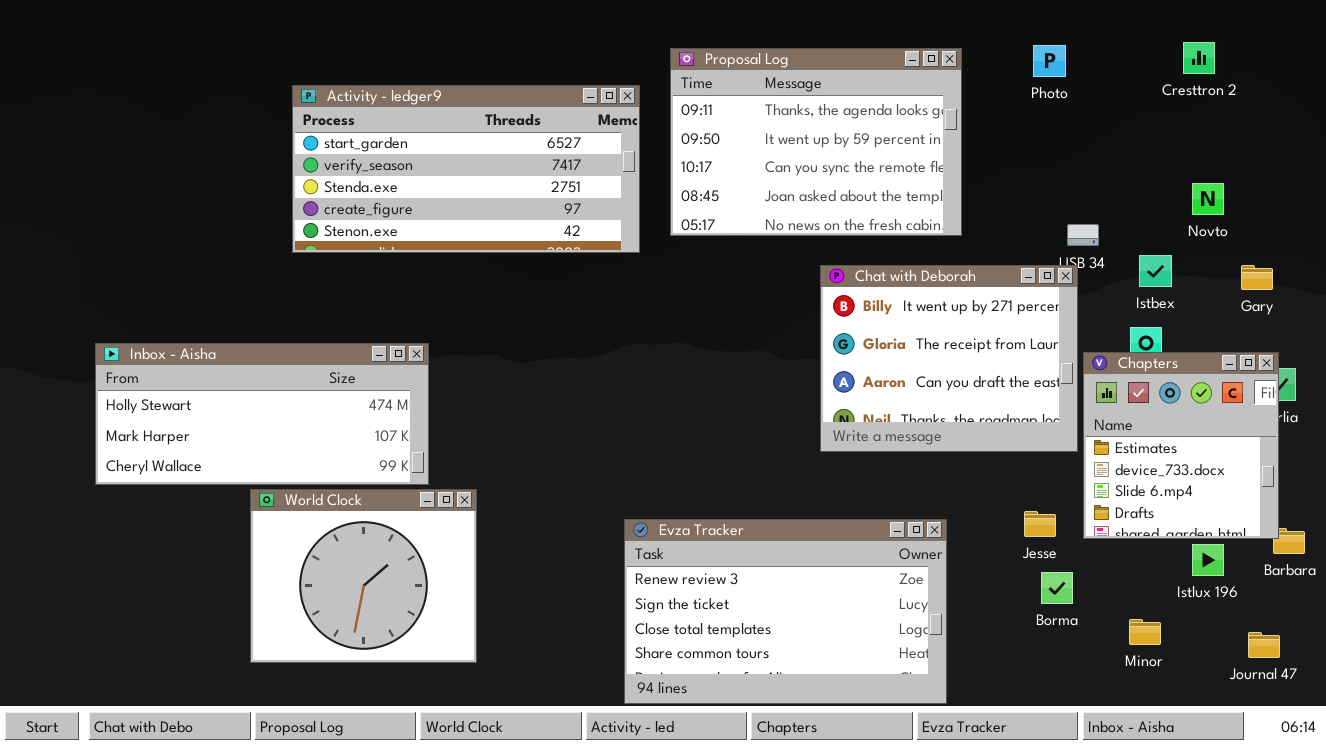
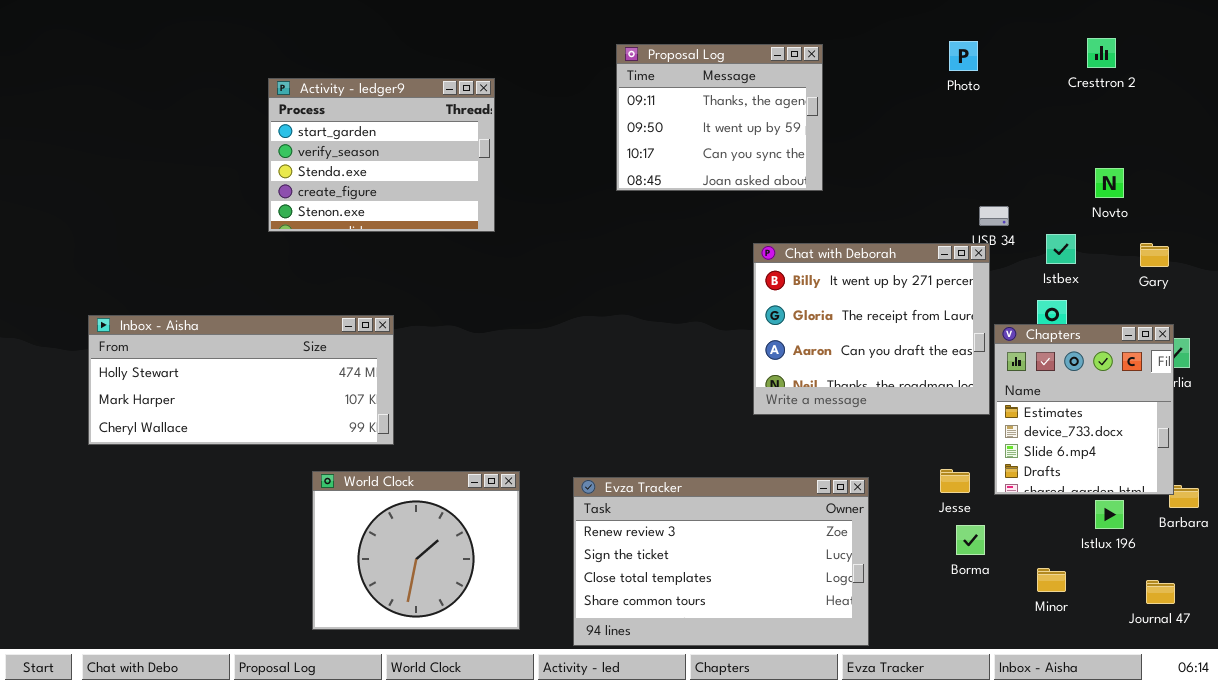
Proposal Log: [670,48,962,236] -> [616,44,823,191], resized
Activity - ledger9: [292,85,640,253] -> [268,78,495,232], resized
World Clock: [250,489,477,663] -> [312,471,520,630], moved

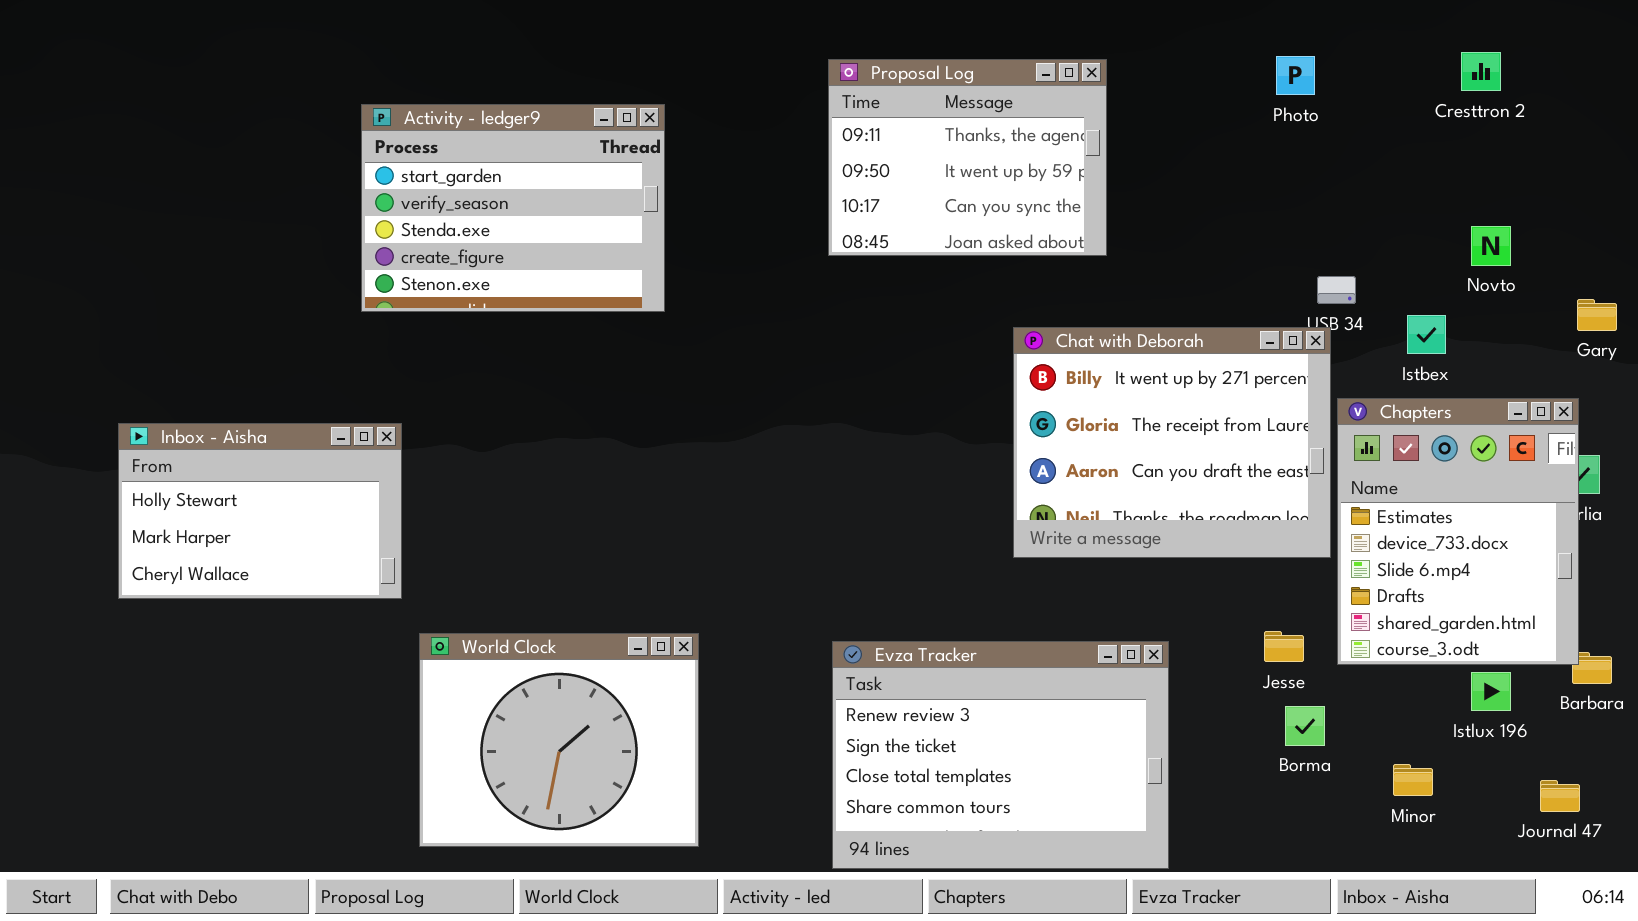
Gary: [1140,243,1169,267] -> [1577,299,1617,331], moved
Inbox - Aisha: [88,315,394,445] -> [118,423,402,599], resized
Chapters: [994,324,1174,495] -> [1337,398,1579,665], resized
Evza Tracker: [573,477,869,646] -> [832,641,1169,869], resized

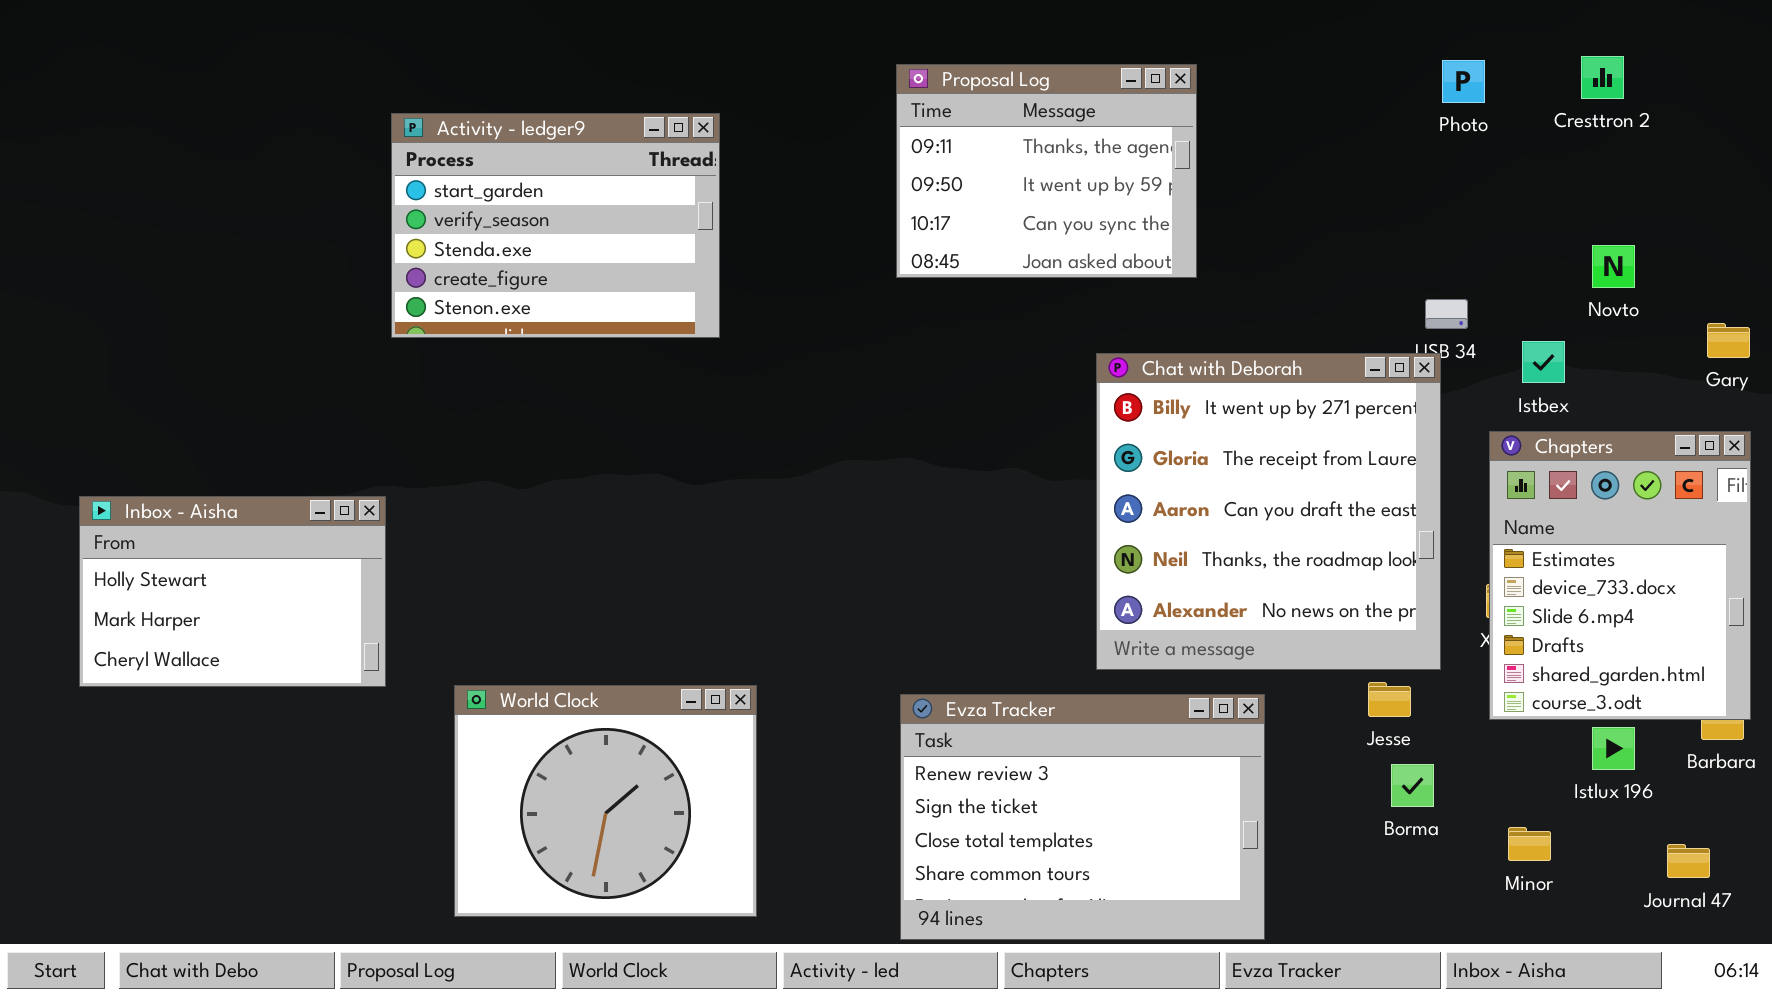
Photo: [1276,56,1315,95] -> [1442,60,1485,103], moved
Chat with Deborah: [1013,327,1331,558] -> [1096,353,1441,670], resized
Chapters: [1337,398,1579,665] -> [1489,431,1751,720], moved
Inbox - Aisha: [118,423,402,599] -> [79,496,386,687], moved

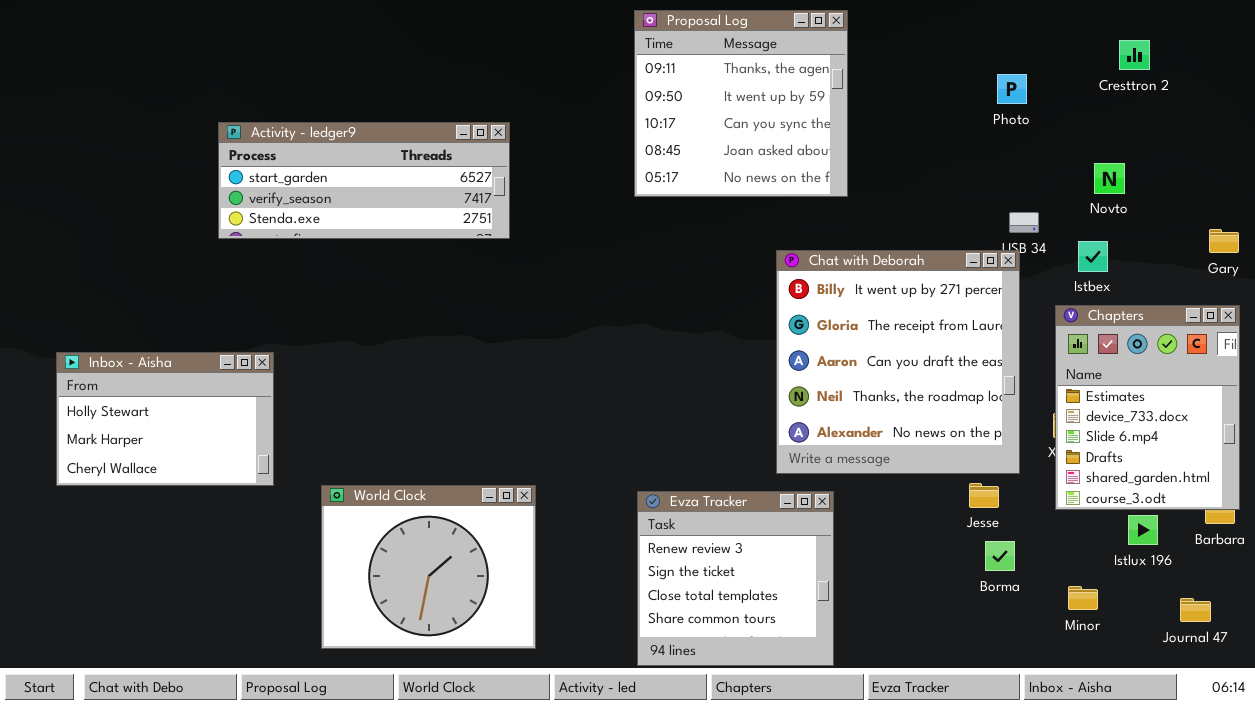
Photo: [1442,60,1485,103] -> [997,74,1027,104], moved
Proposal Log: [896,64,1197,278] -> [634,10,848,197], resized
Activity - ledger9: [391,113,720,338] -> [218,122,510,239], resized
Novto: [1592,245,1635,288] -> [1094,163,1125,194], moved
Evza Tracker: [900,694,1265,940] -> [637,491,834,666], resized

